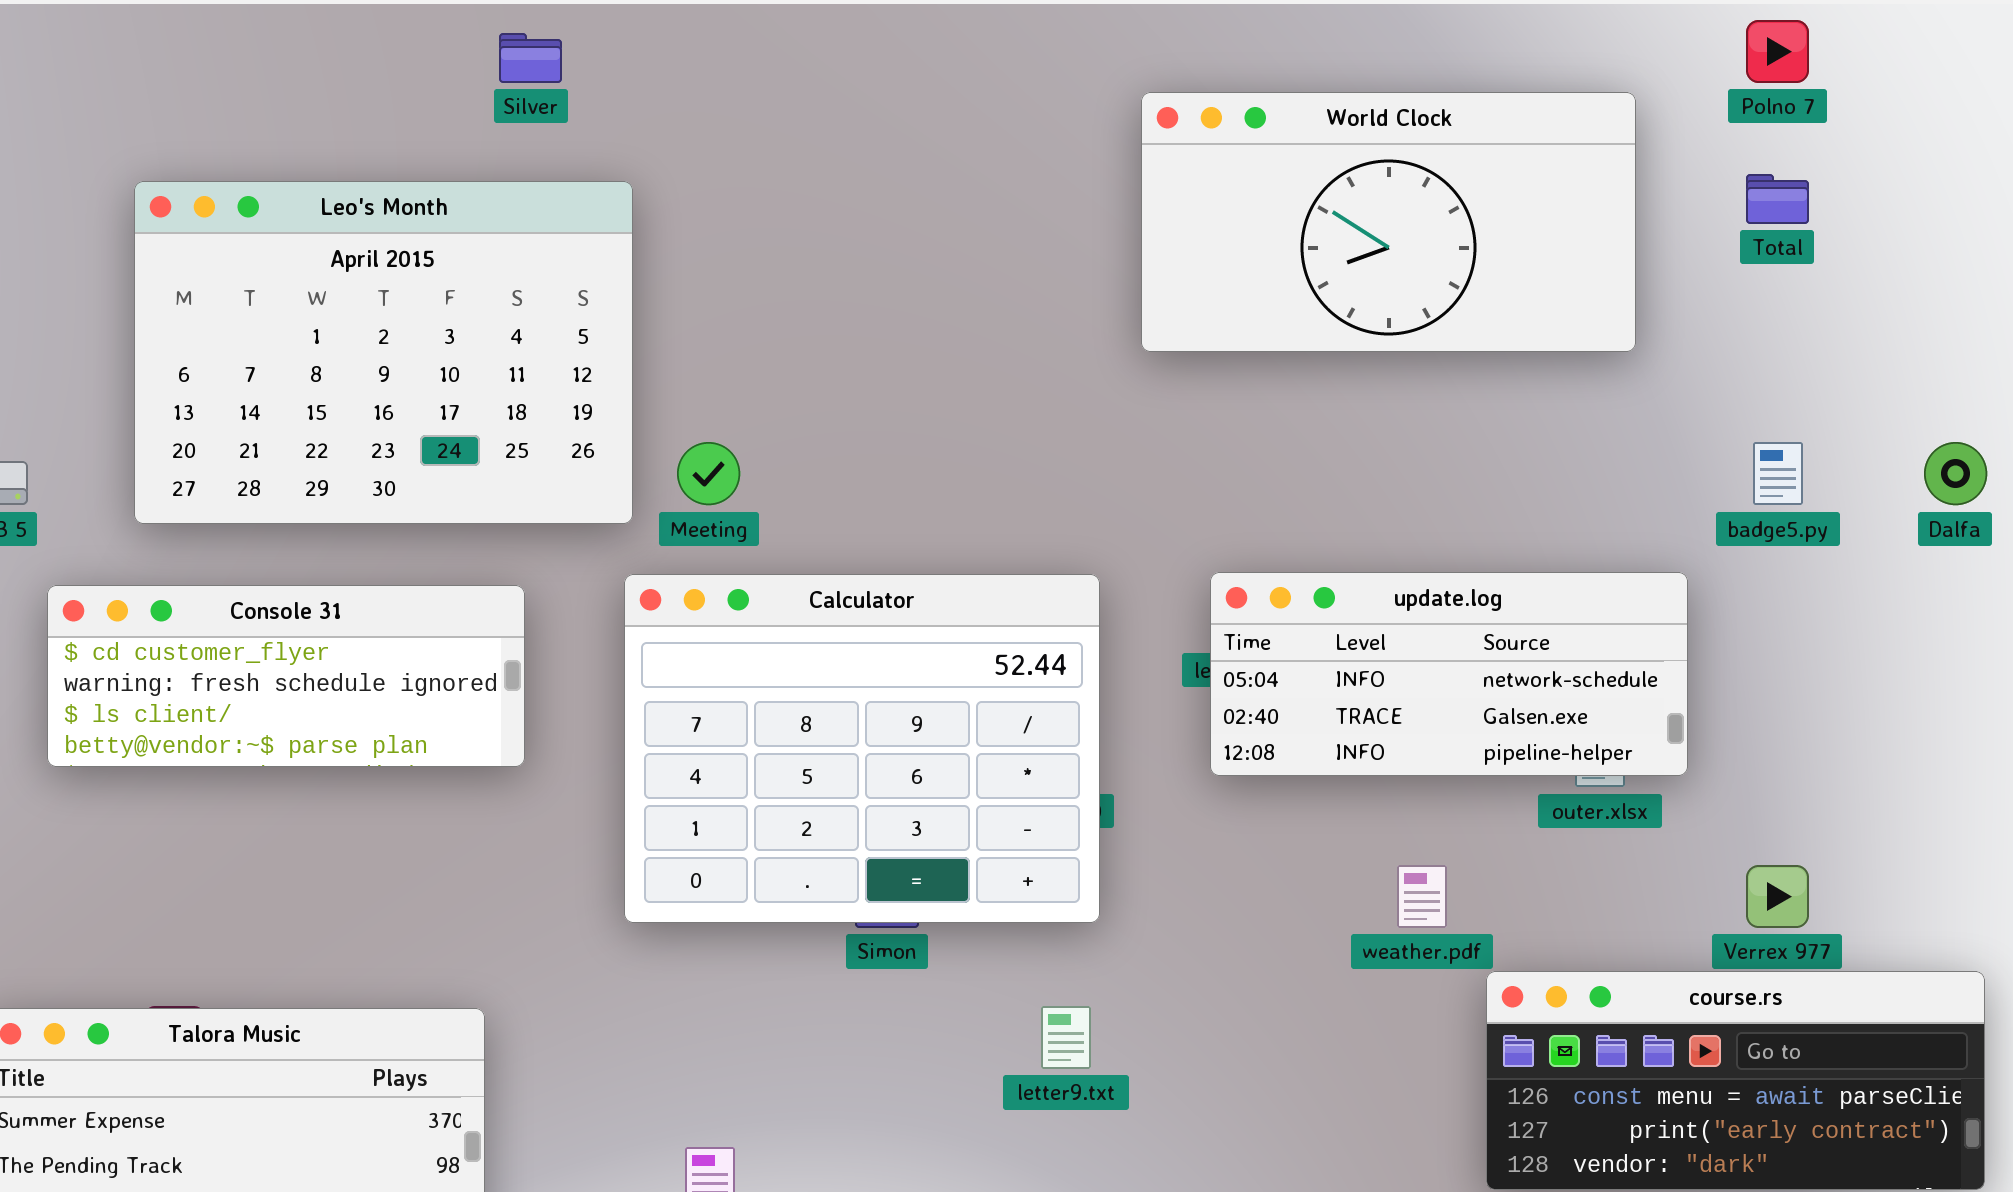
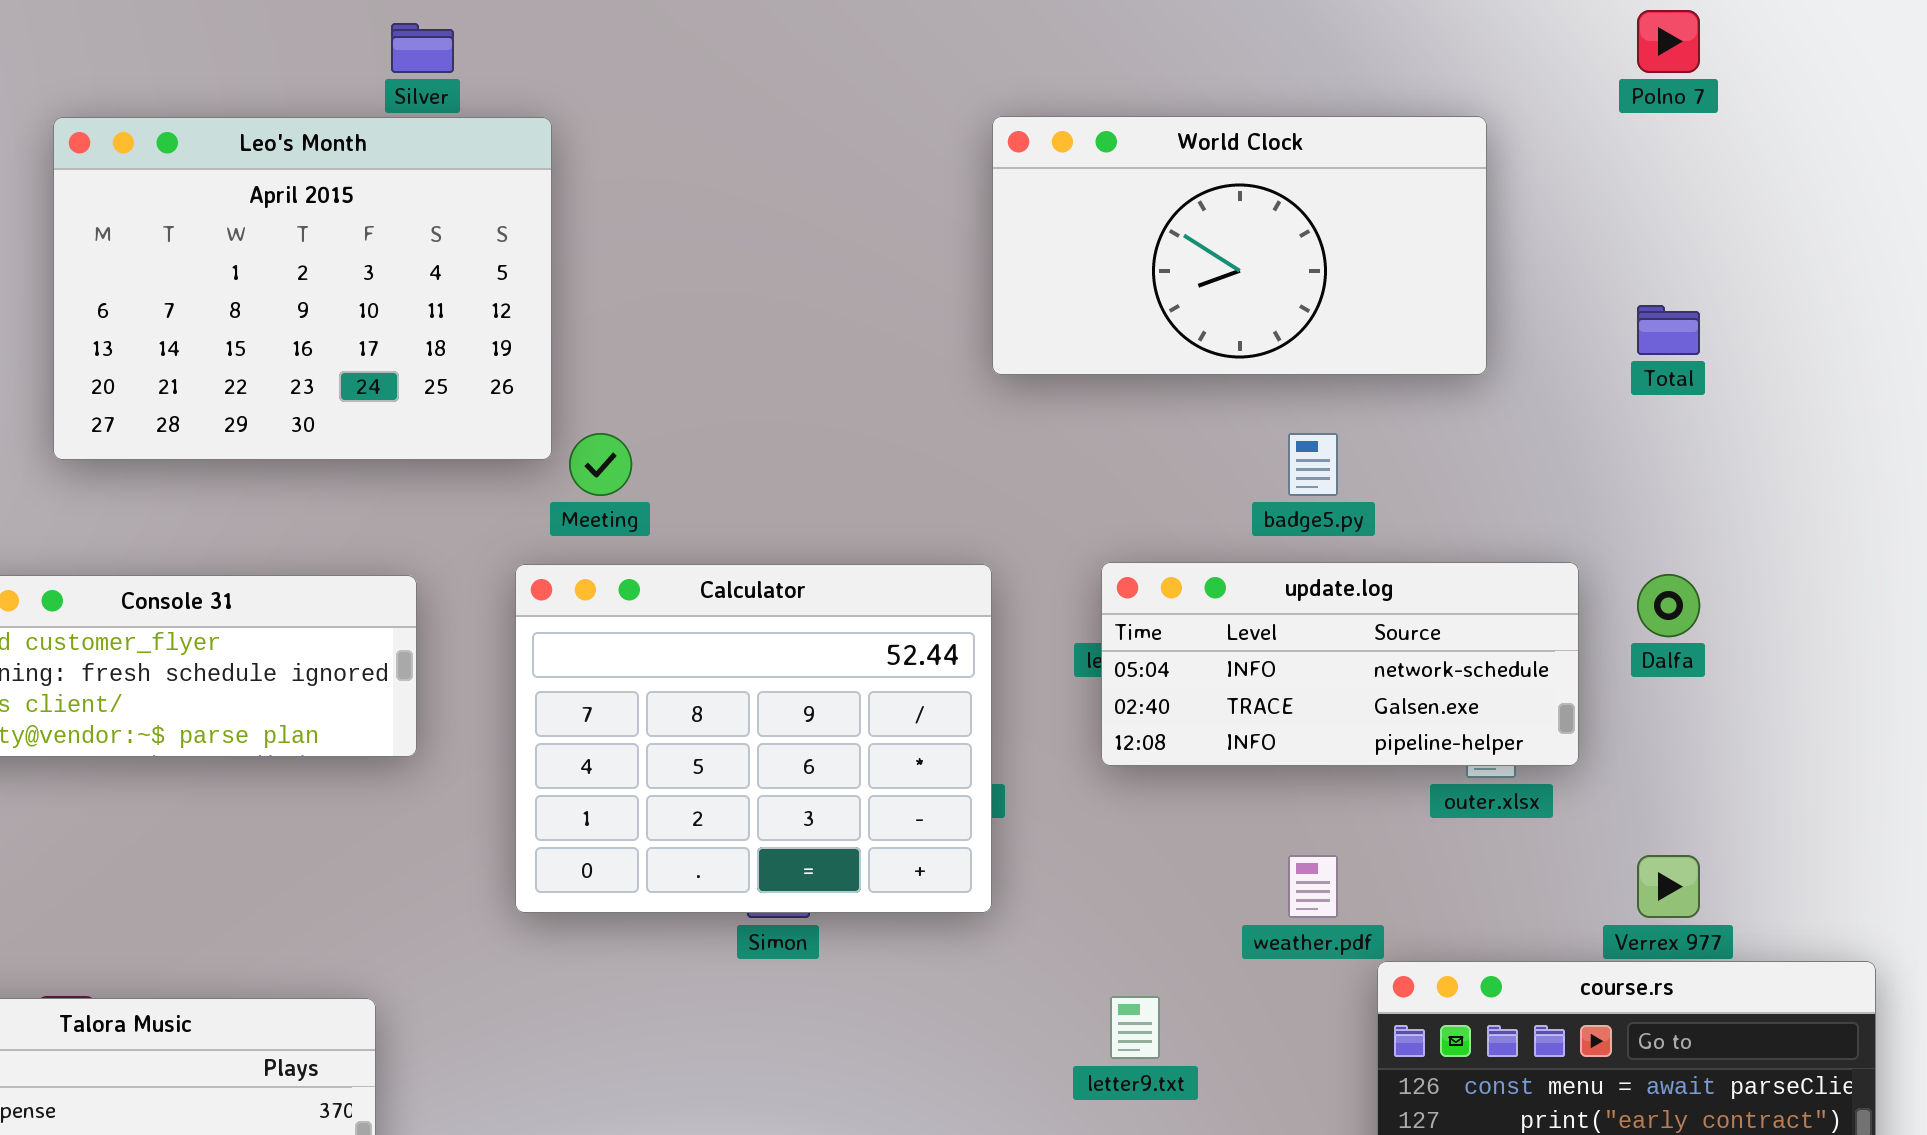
World Clock: [1141,92,1636,352] -> [992,116,1487,375], moved
Total: [1746,174,1809,224] -> [1637,305,1700,355], moved
Leo's Month: [134,181,633,524] -> [53,117,552,460], moved
badge5.py: [1753,442,1803,505] -> [1288,433,1338,496], moved
Dalfa: [1924,442,1987,505] -> [1637,574,1700,637], moved
letter9.txt: [1041,1006,1091,1069] -> [1110,996,1160,1059], moved

